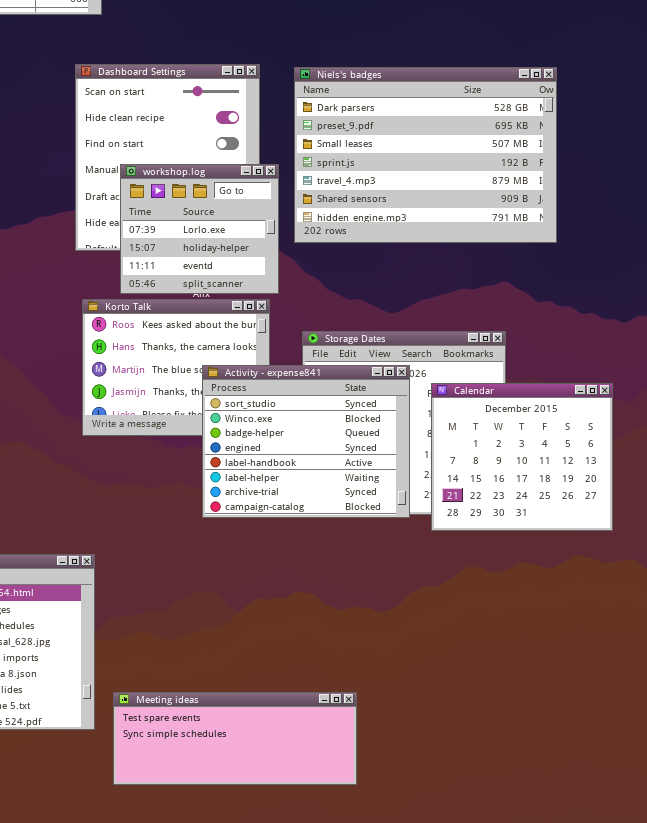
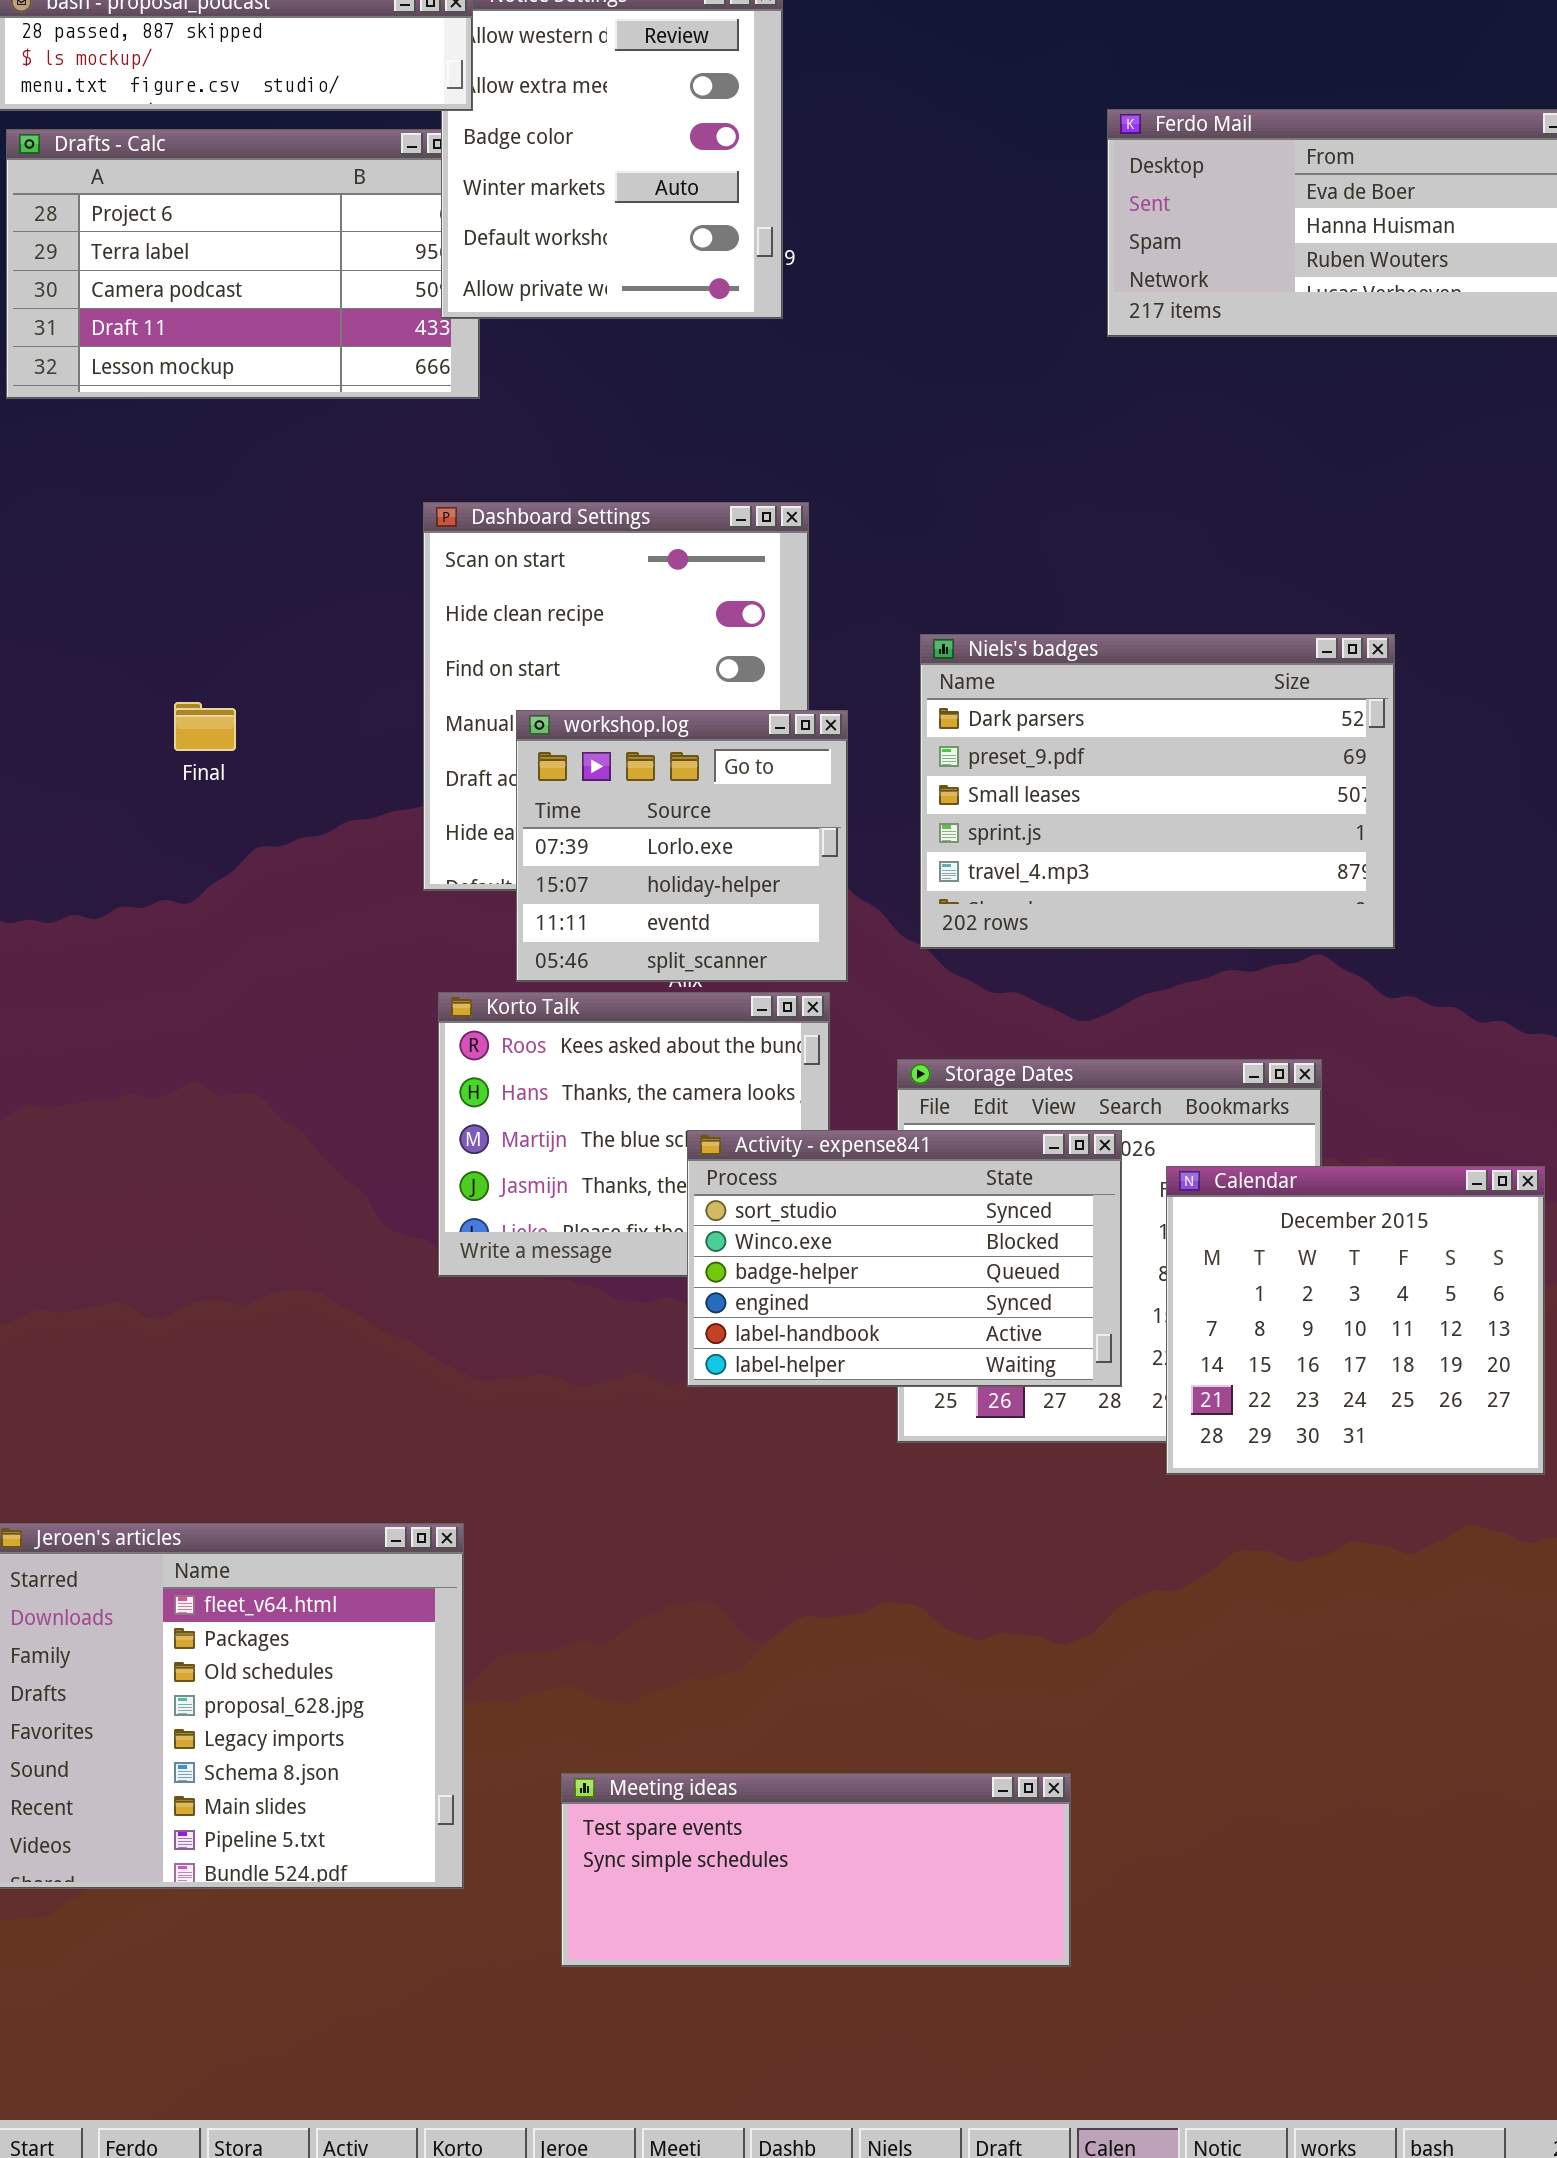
Niels's badges: [294,67,557,243] -> [920,634,1395,949], moved, resized
Activity - expense841: [202,365,410,518] -> [687,1130,1122,1387], resized
Meeting ideas: [113,692,357,785] -> [561,1773,1071,1967], moved

